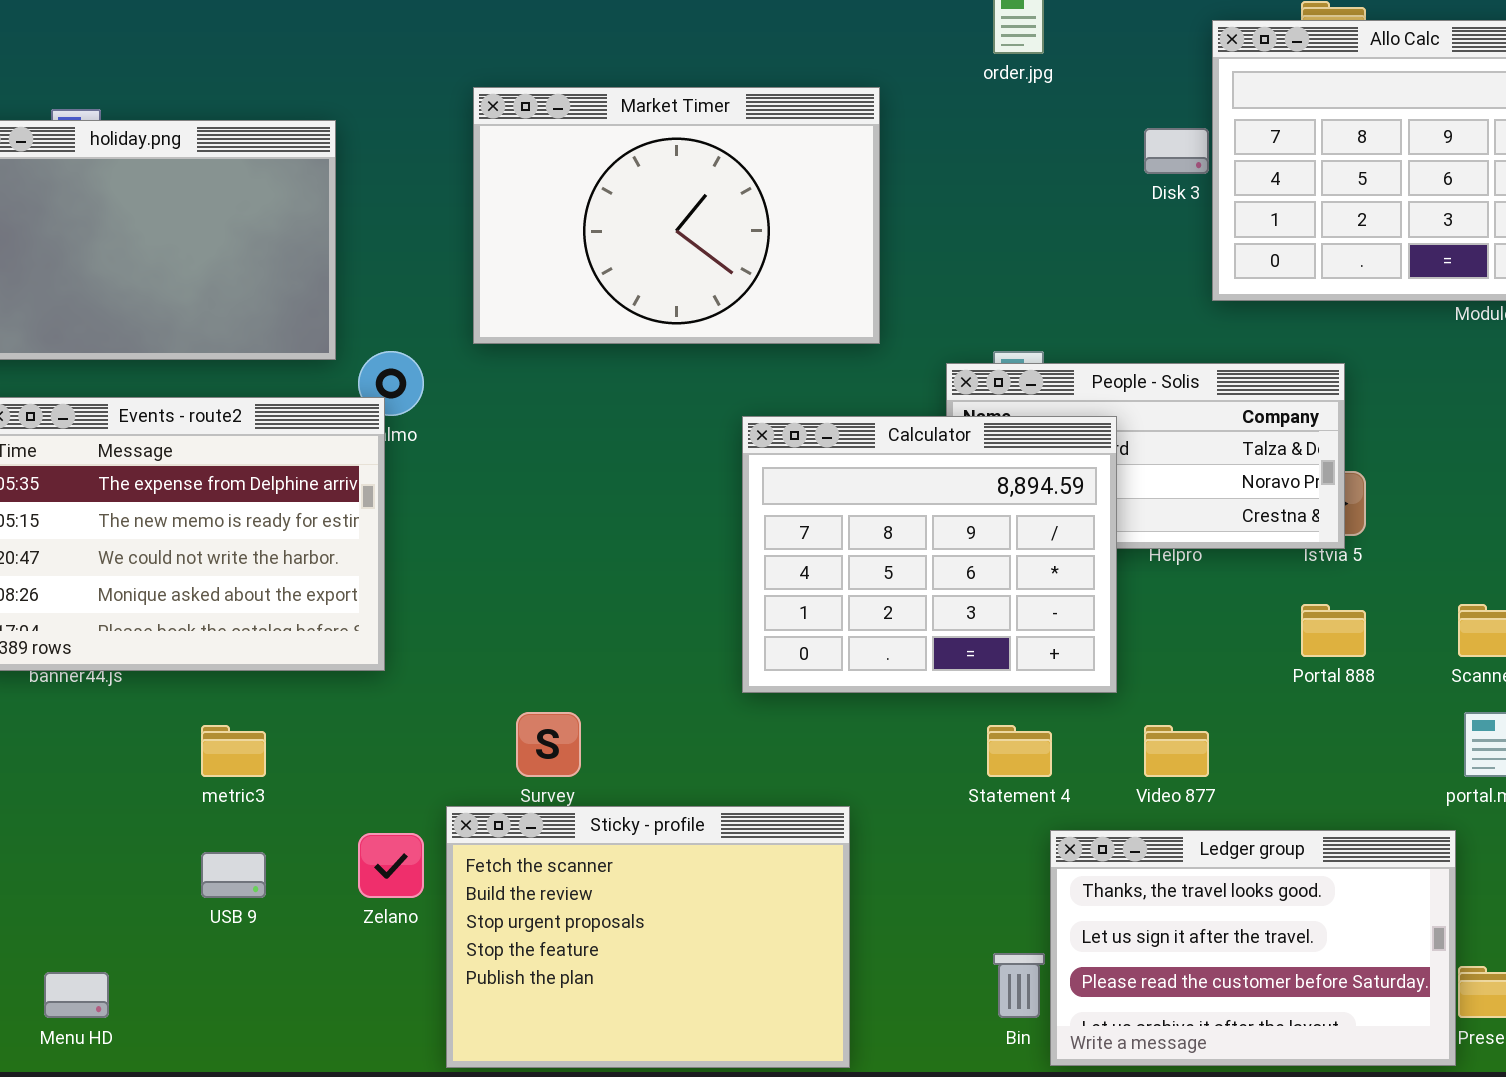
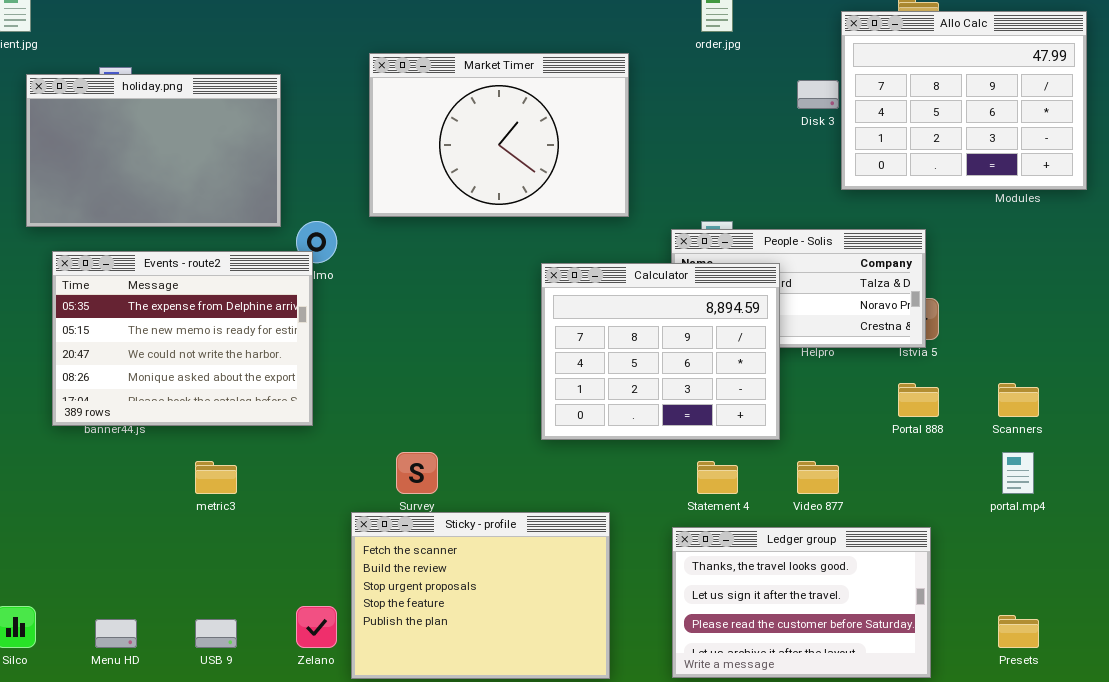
Ledger group: [1050,830,1456,1066] -> [672,527,931,678], moved
Zelano: [358,833,424,898] -> [296,606,337,648], moved
USB 9: [201,852,266,898] -> [195,619,237,648], moved

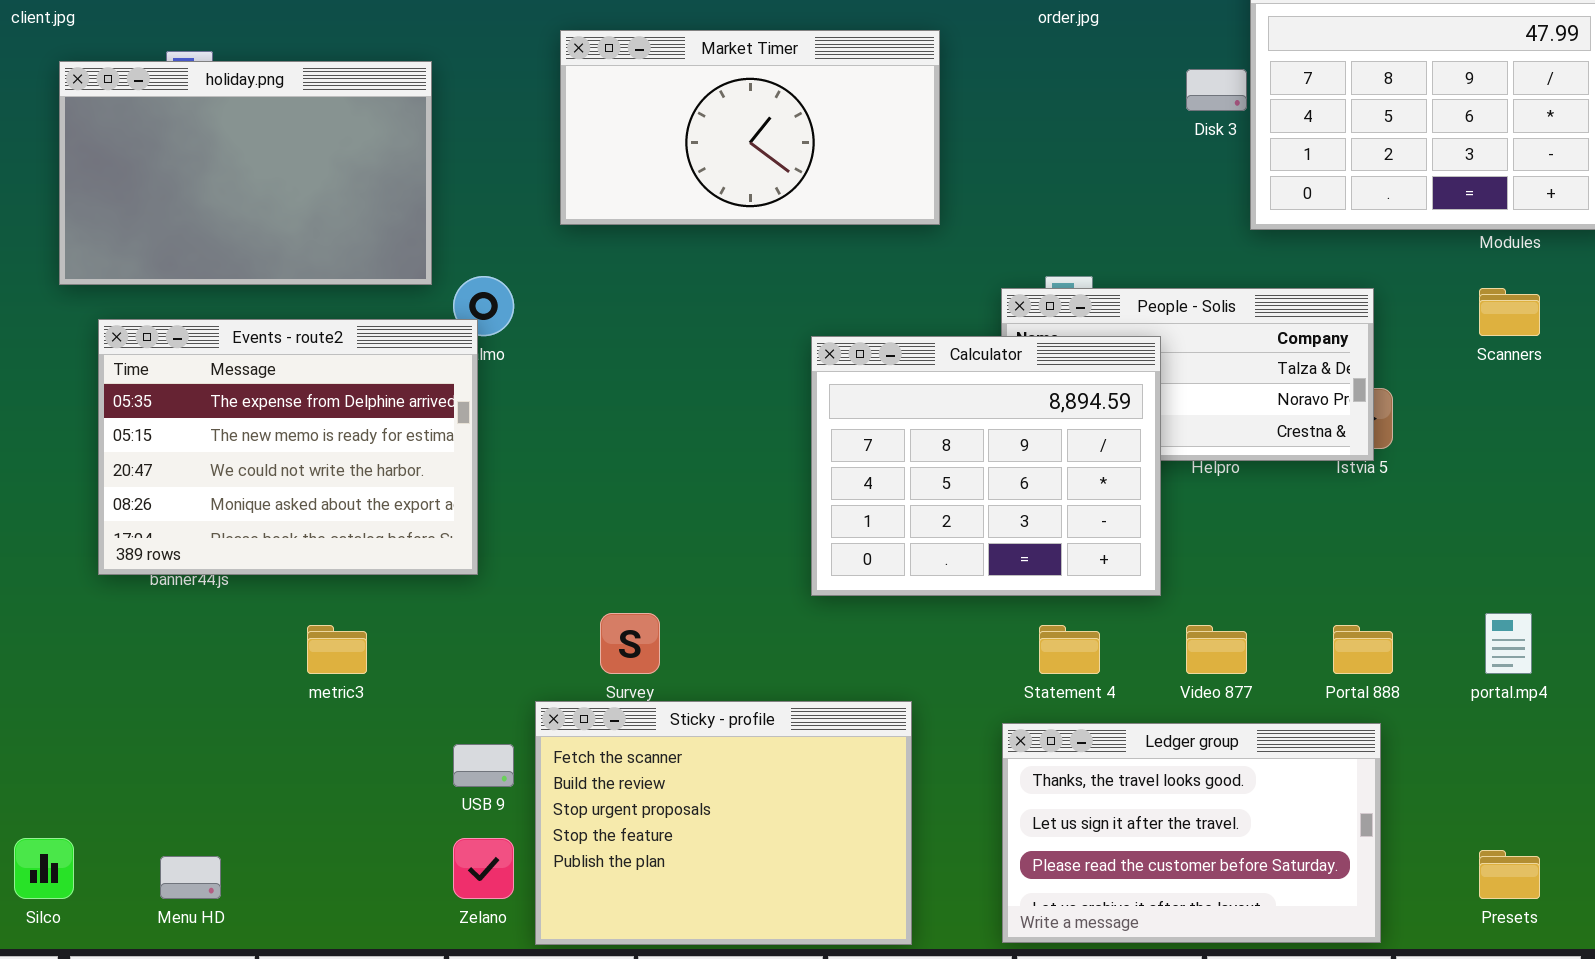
Market Timer: [369,53,629,217] -> [560,30,940,225], resized
Portal 888: [898,383,939,417] -> [1333,625,1393,674], moved
Scanners: [998,383,1039,417] -> [1479,288,1540,336], moved
USB 9: [195,619,237,648] -> [453,744,514,787], moved

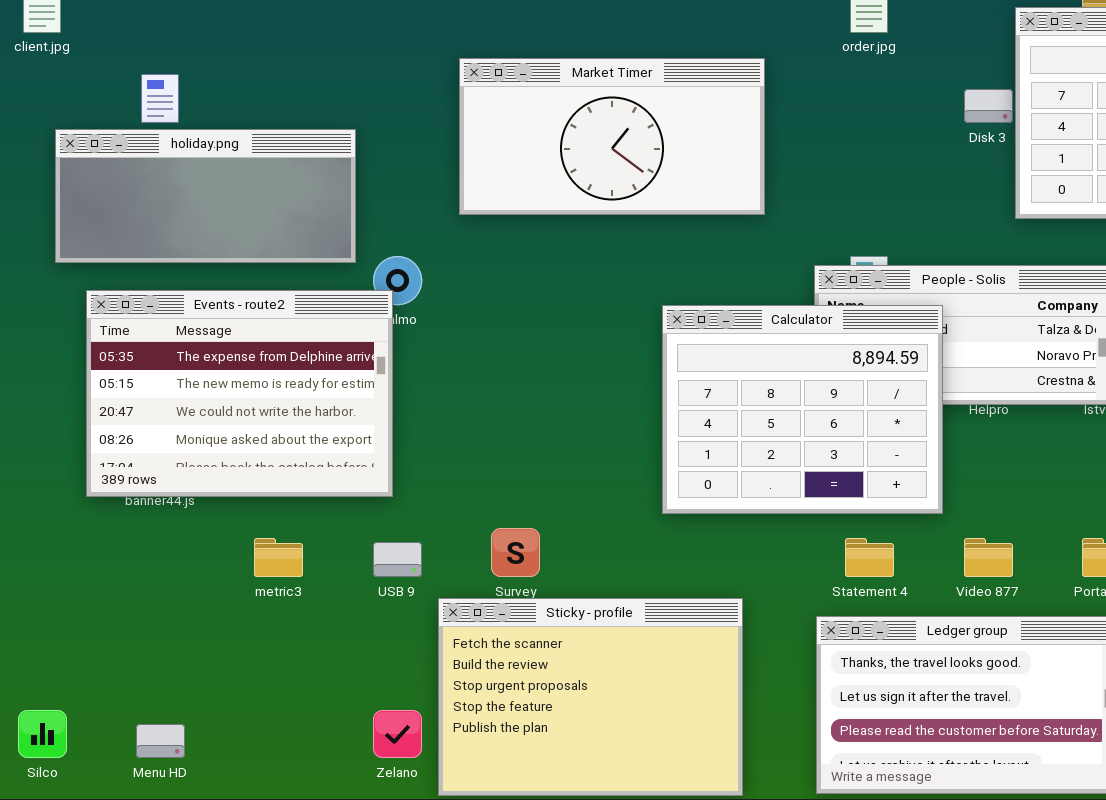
holiday.png: [59,61,432,285] -> [55,129,356,263], resized
USB 9: [453,744,514,787] -> [373,542,422,577], moved

